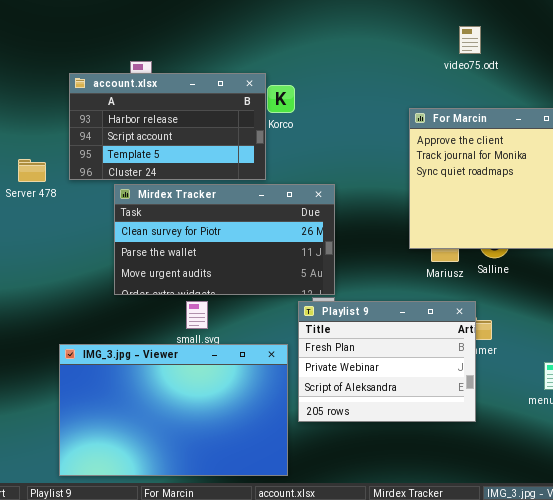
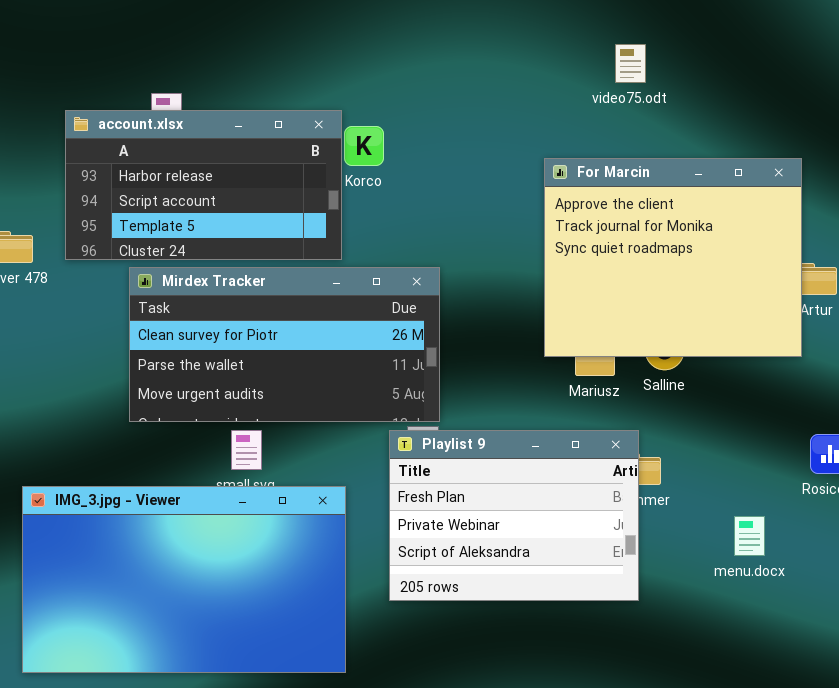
IMG_3.jpg - Viewer: [59,344,288,476] -> [22,486,346,673], moved

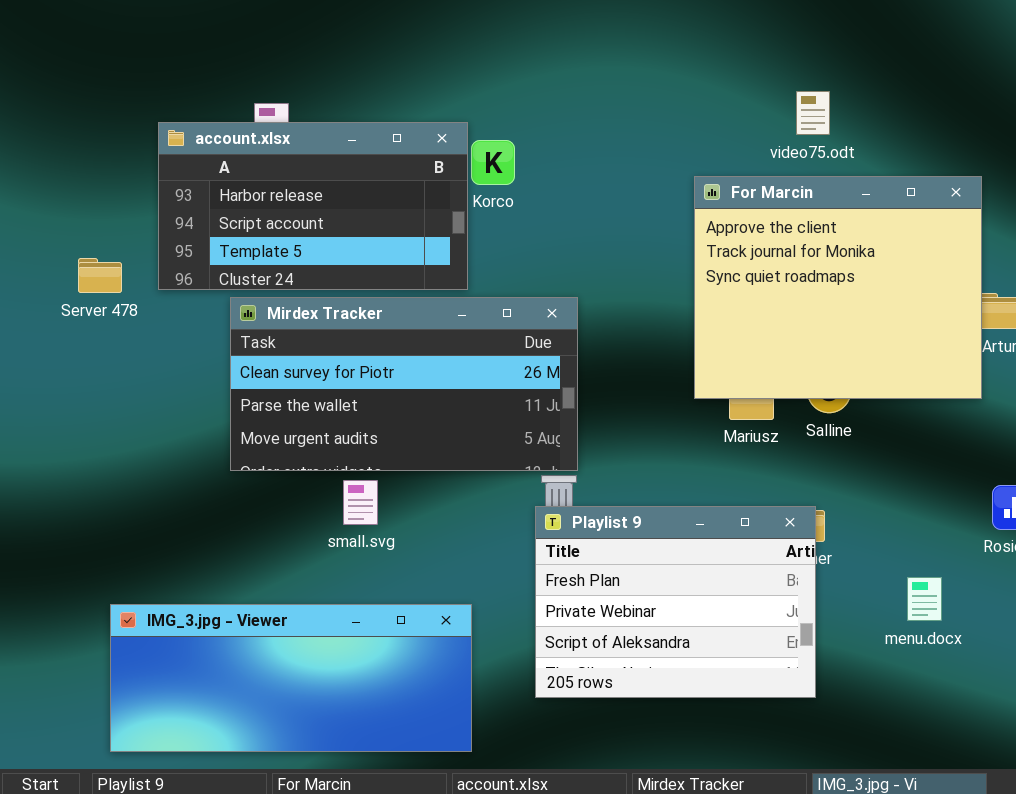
video75.odt: [615,44,646,83] -> [796,91,830,135], moved
Playlist 9: [389,430,639,601] -> [535,506,816,698], moved
IMG_3.jpg - Viewer: [22,486,346,673] -> [110,604,472,752], resized

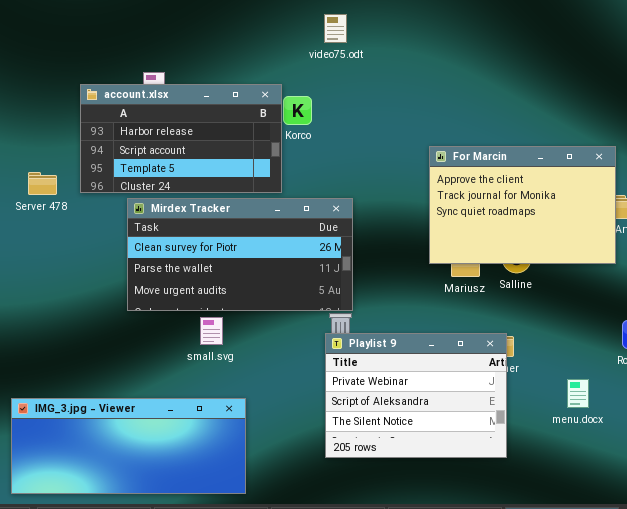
video75.odt: [796,91,830,135] -> [324,14,347,43], moved
For Marcin: [694,176,982,399] -> [429,146,616,264], resized
Playlist 9: [535,506,816,698] -> [325,333,507,458], scrolled down 1 row
IMG_3.jpg - Viewer: [110,604,472,752] -> [11,398,246,494], moved

